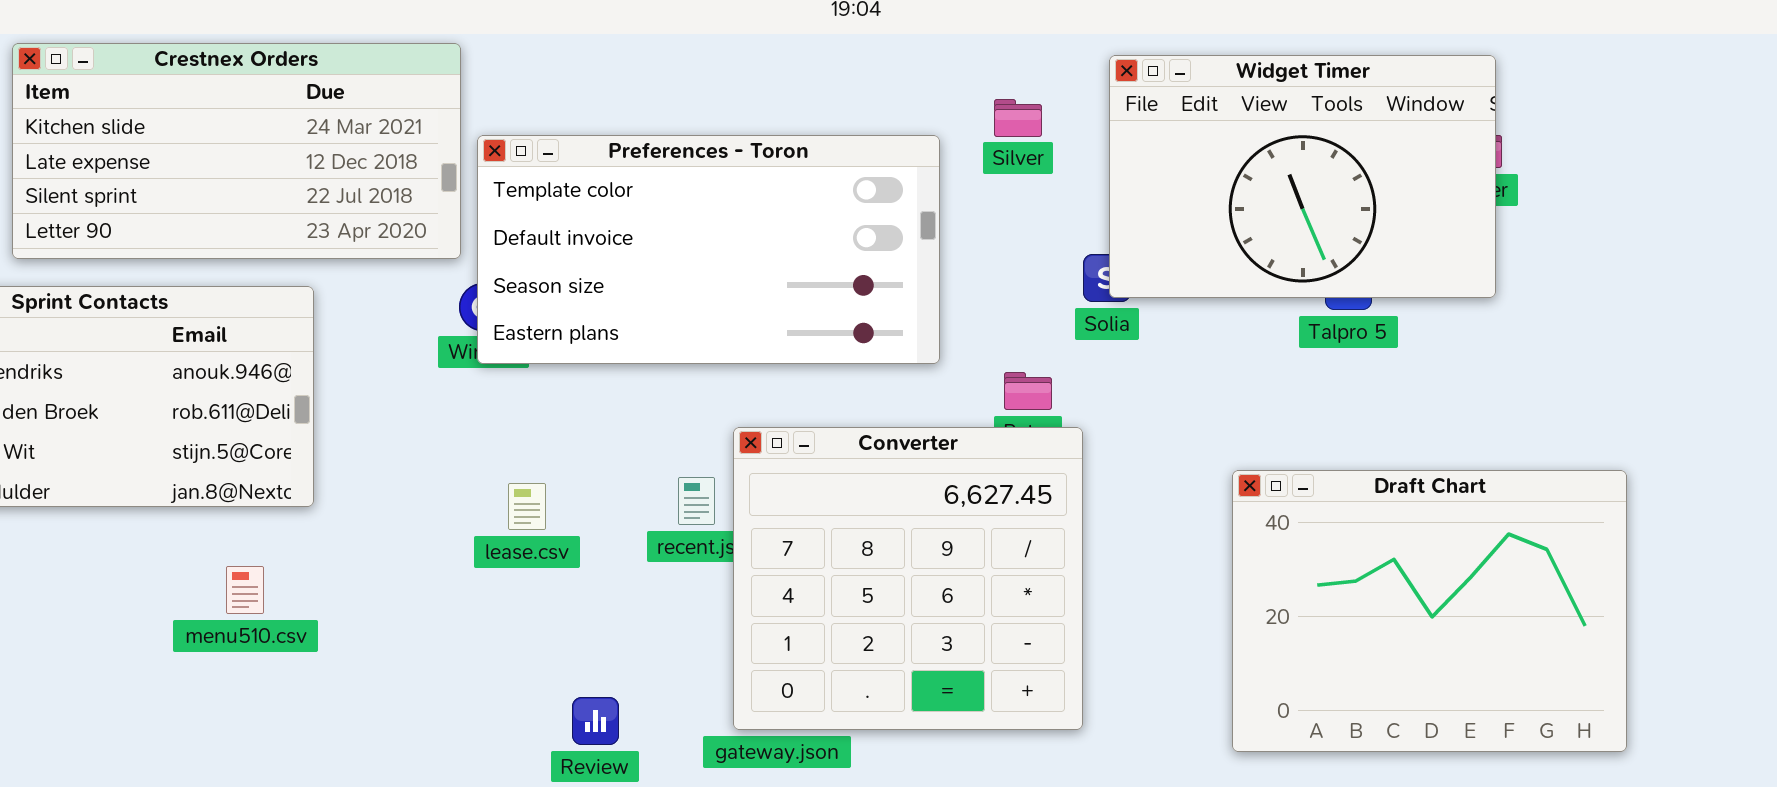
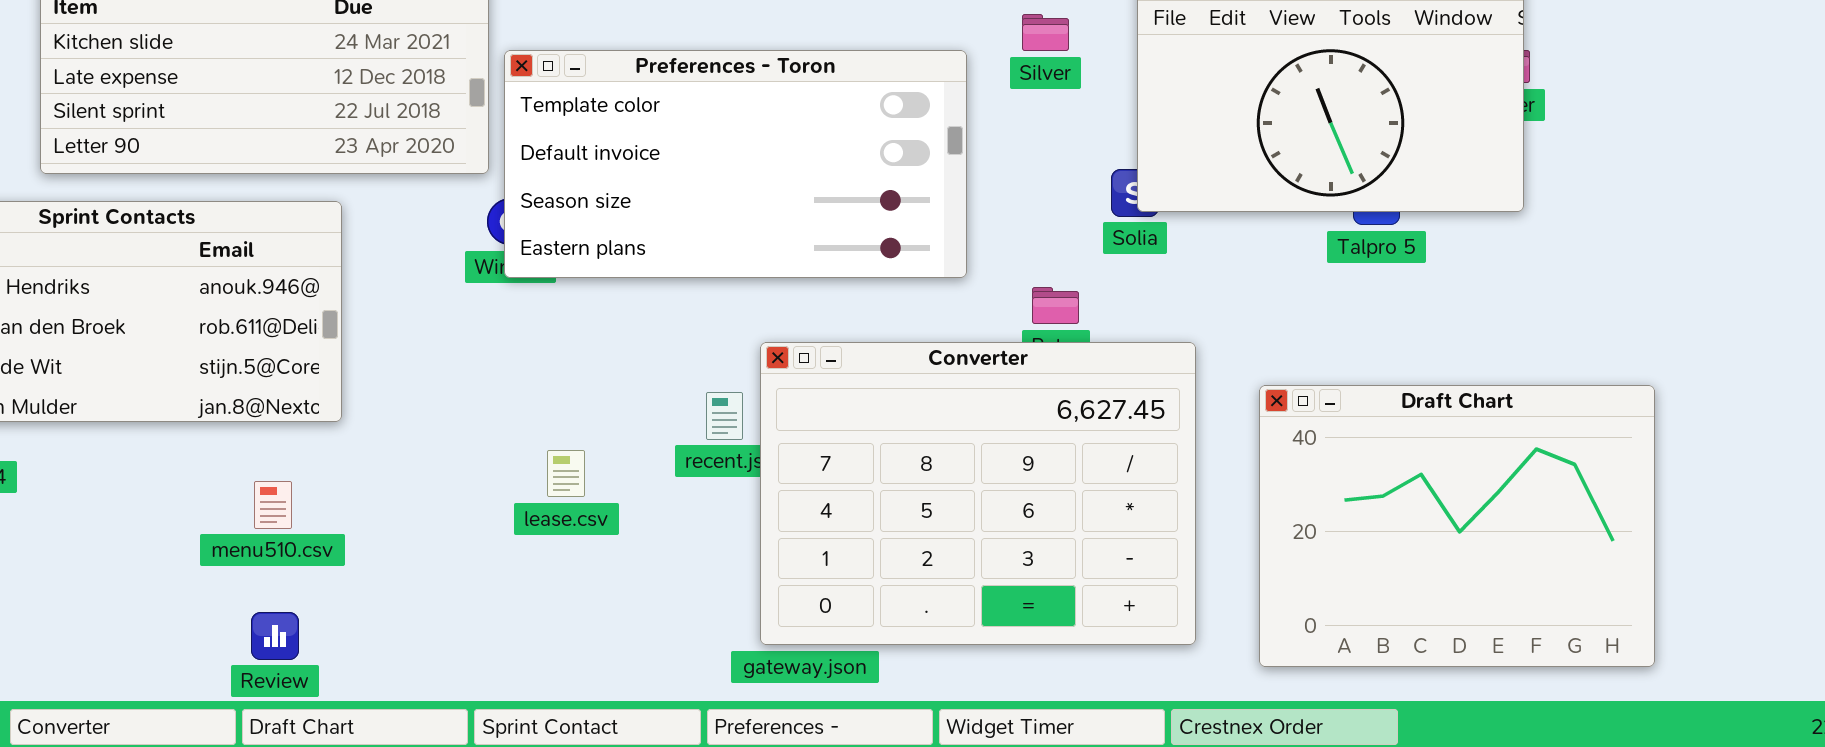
Converter: [733,427,1083,730] -> [760,342,1196,645], resized
lease.csv: [508,483,546,530] -> [547,450,585,497], moved
Review: [572,697,619,745] -> [251,612,299,660], moved

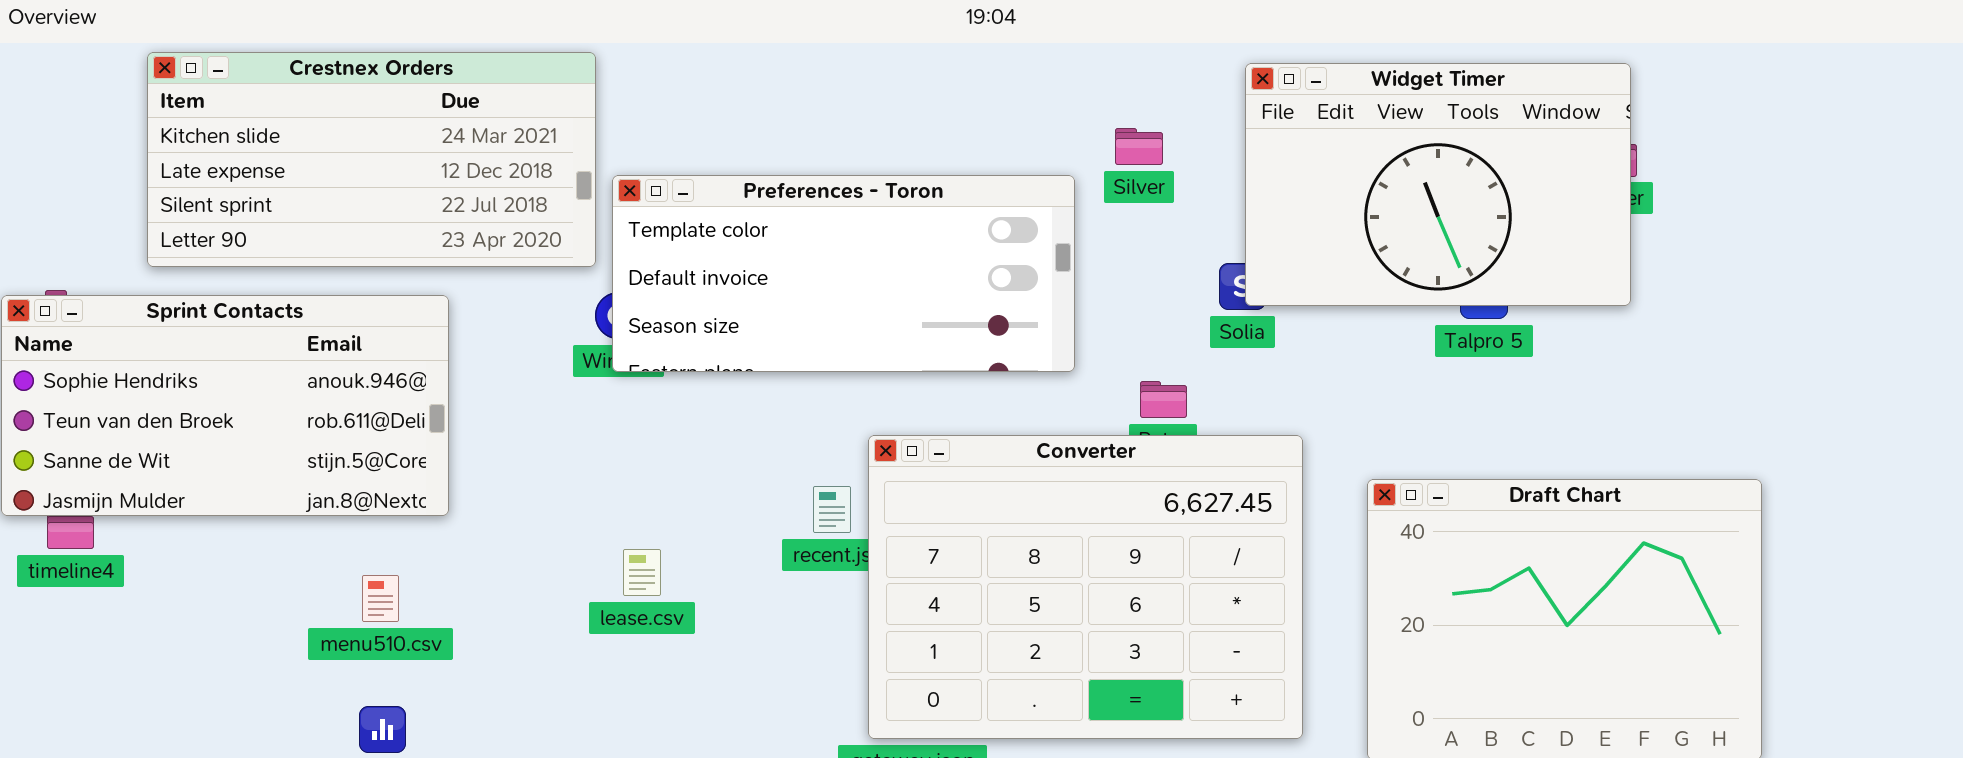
Silver: [1022,14,1069,51] -> [1115,128,1163,165], moved
Preferences - Toron: [504,50,967,278] -> [612,175,1075,372], resized
lease.csv: [547,450,585,497] -> [623,549,661,596], moved

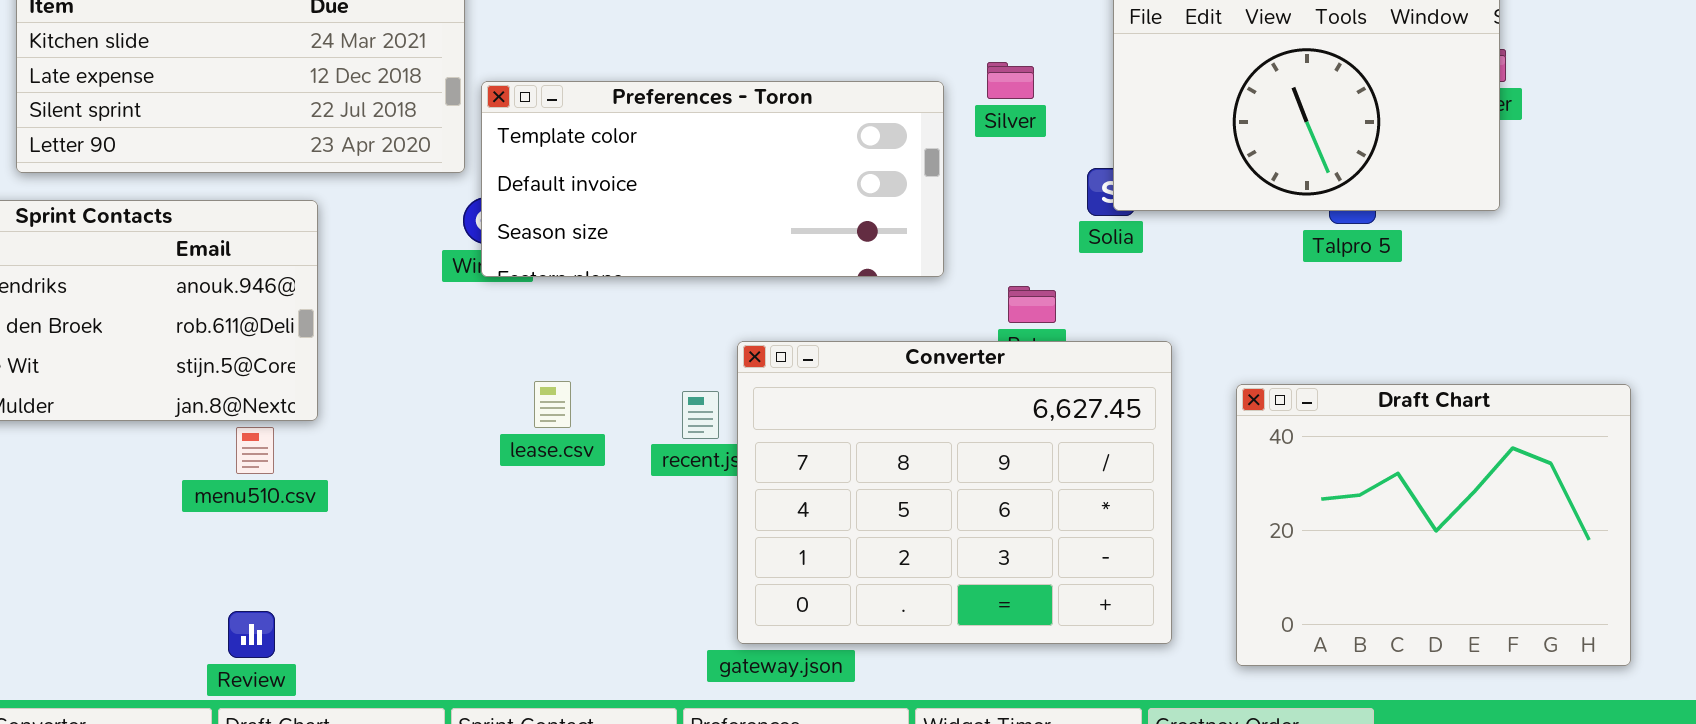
Silver: [1115,128,1163,165] -> [987,62,1034,99], moved
lease.csv: [623,549,661,596] -> [534,381,571,428], moved
menu510.csv: [362,575,399,622] -> [236,427,274,474], moved

